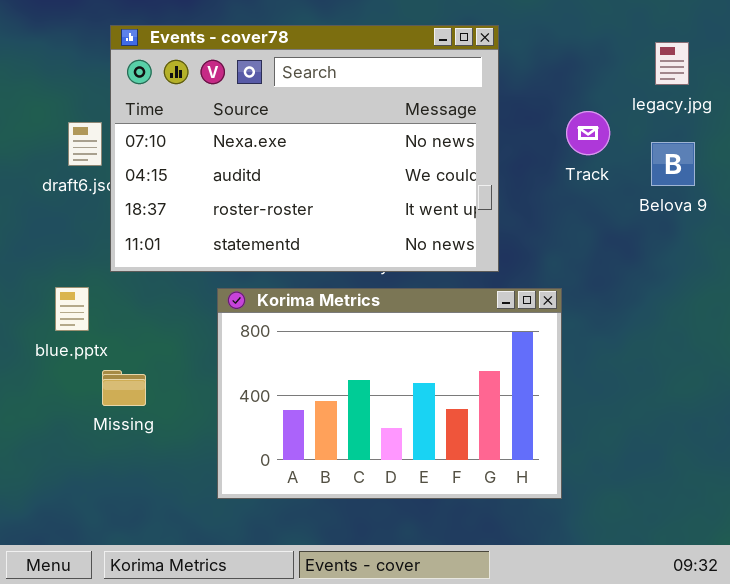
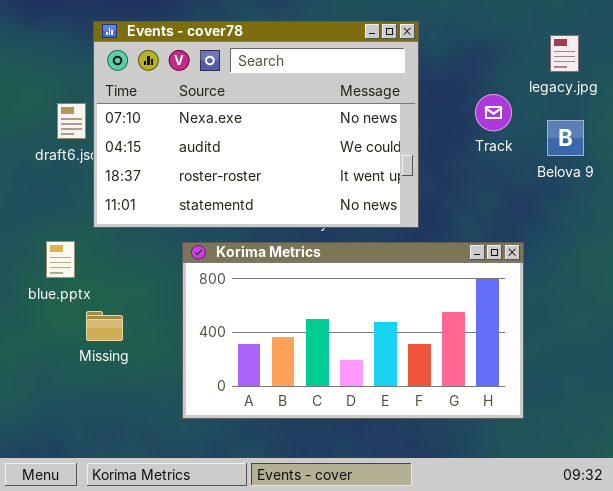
Korima Metrics: [217,288,562,499] -> [182,242,524,419], resized

